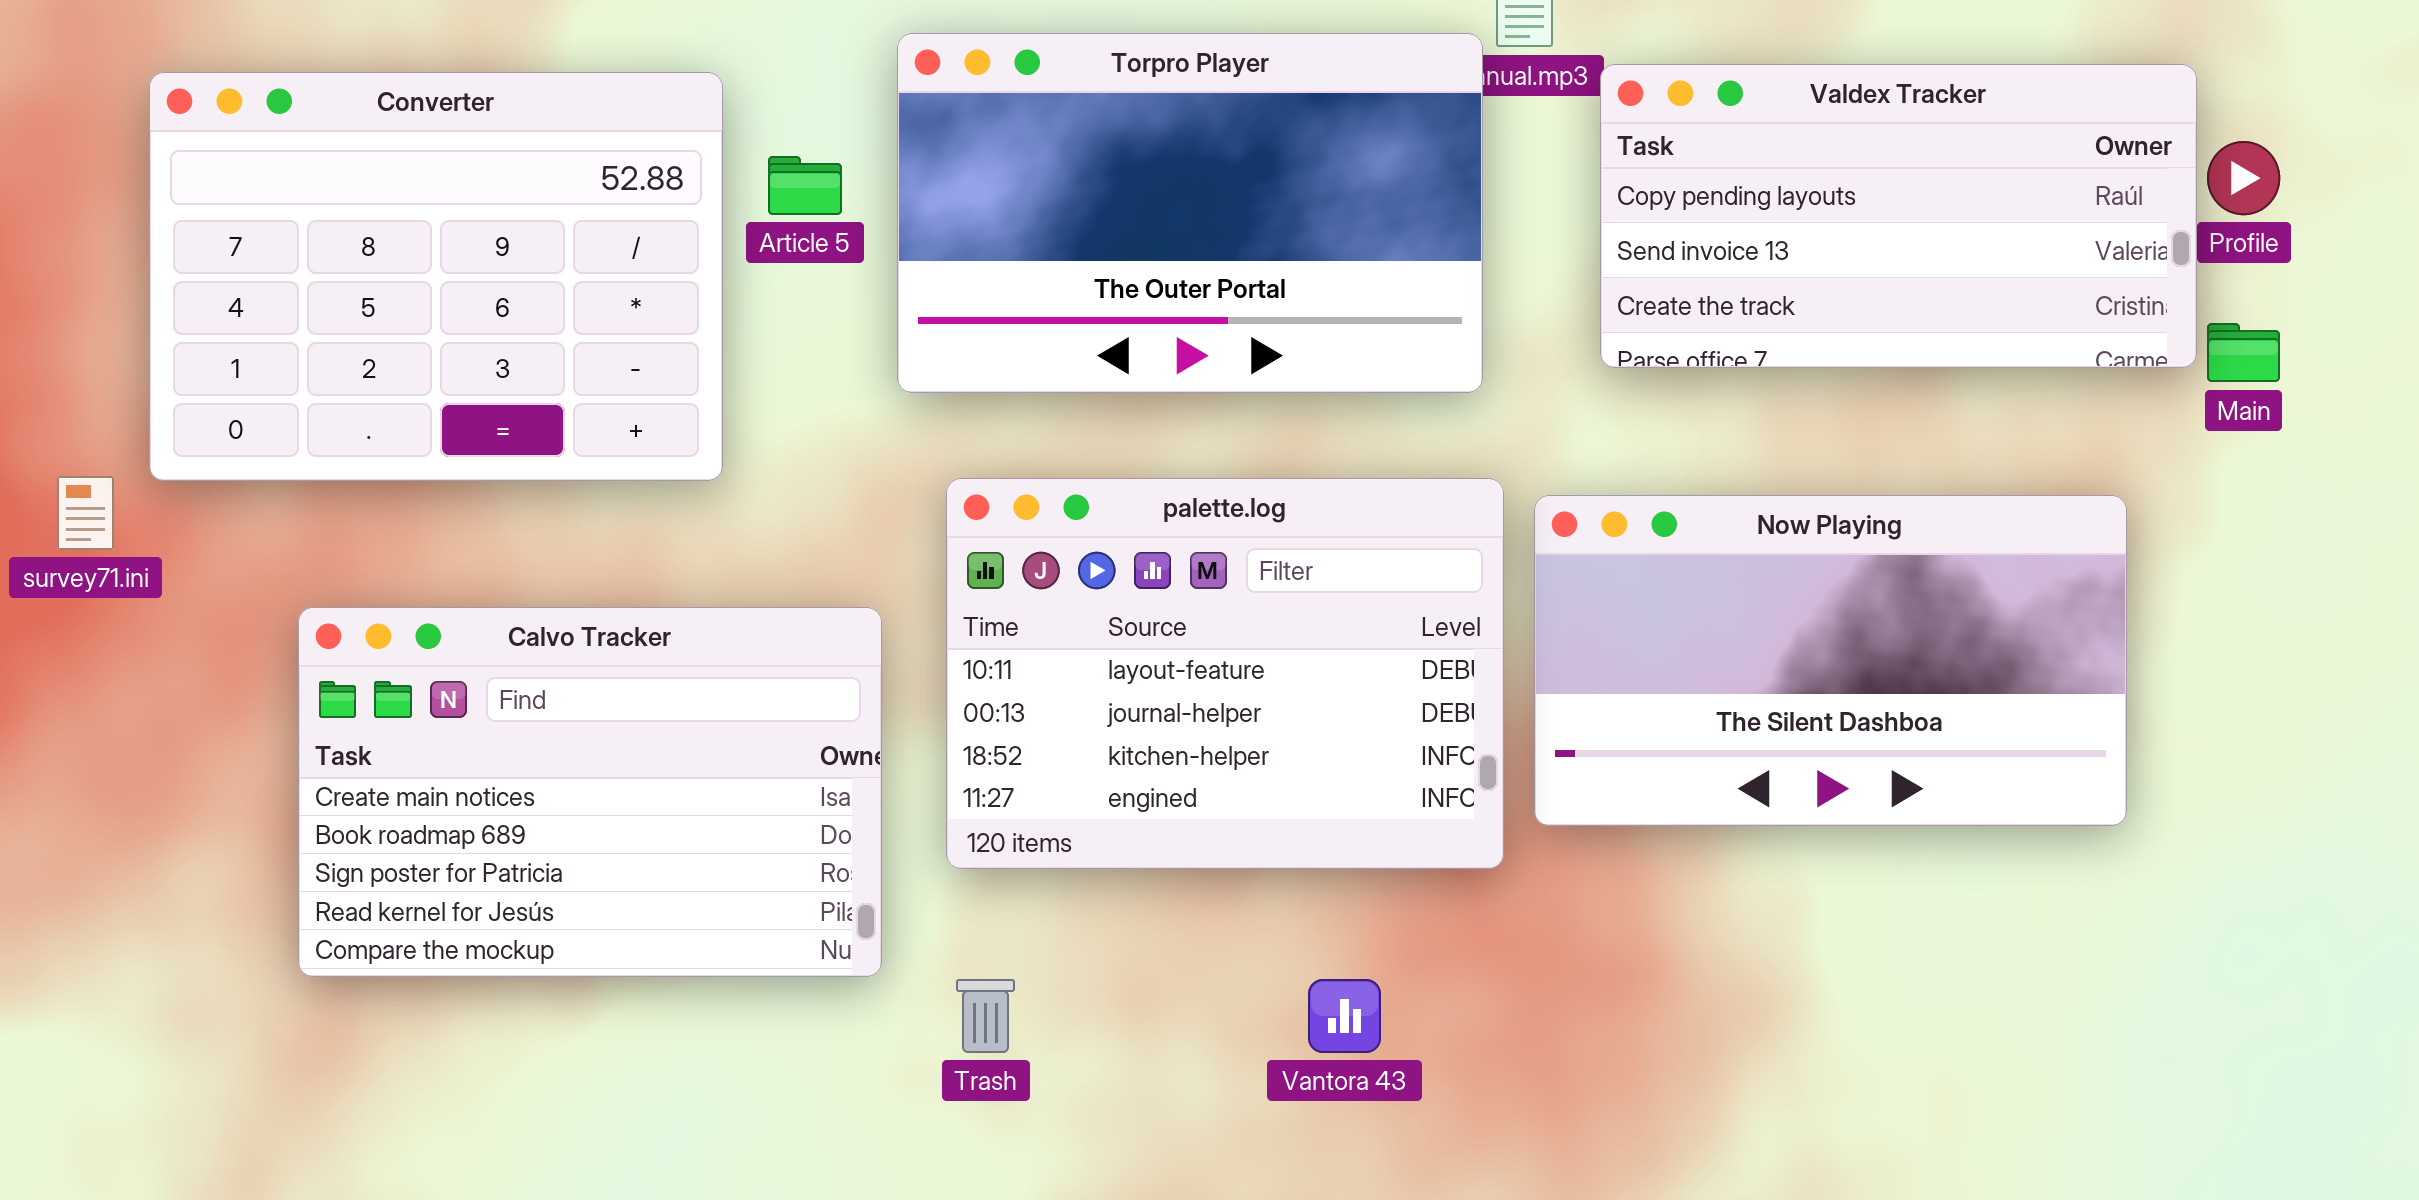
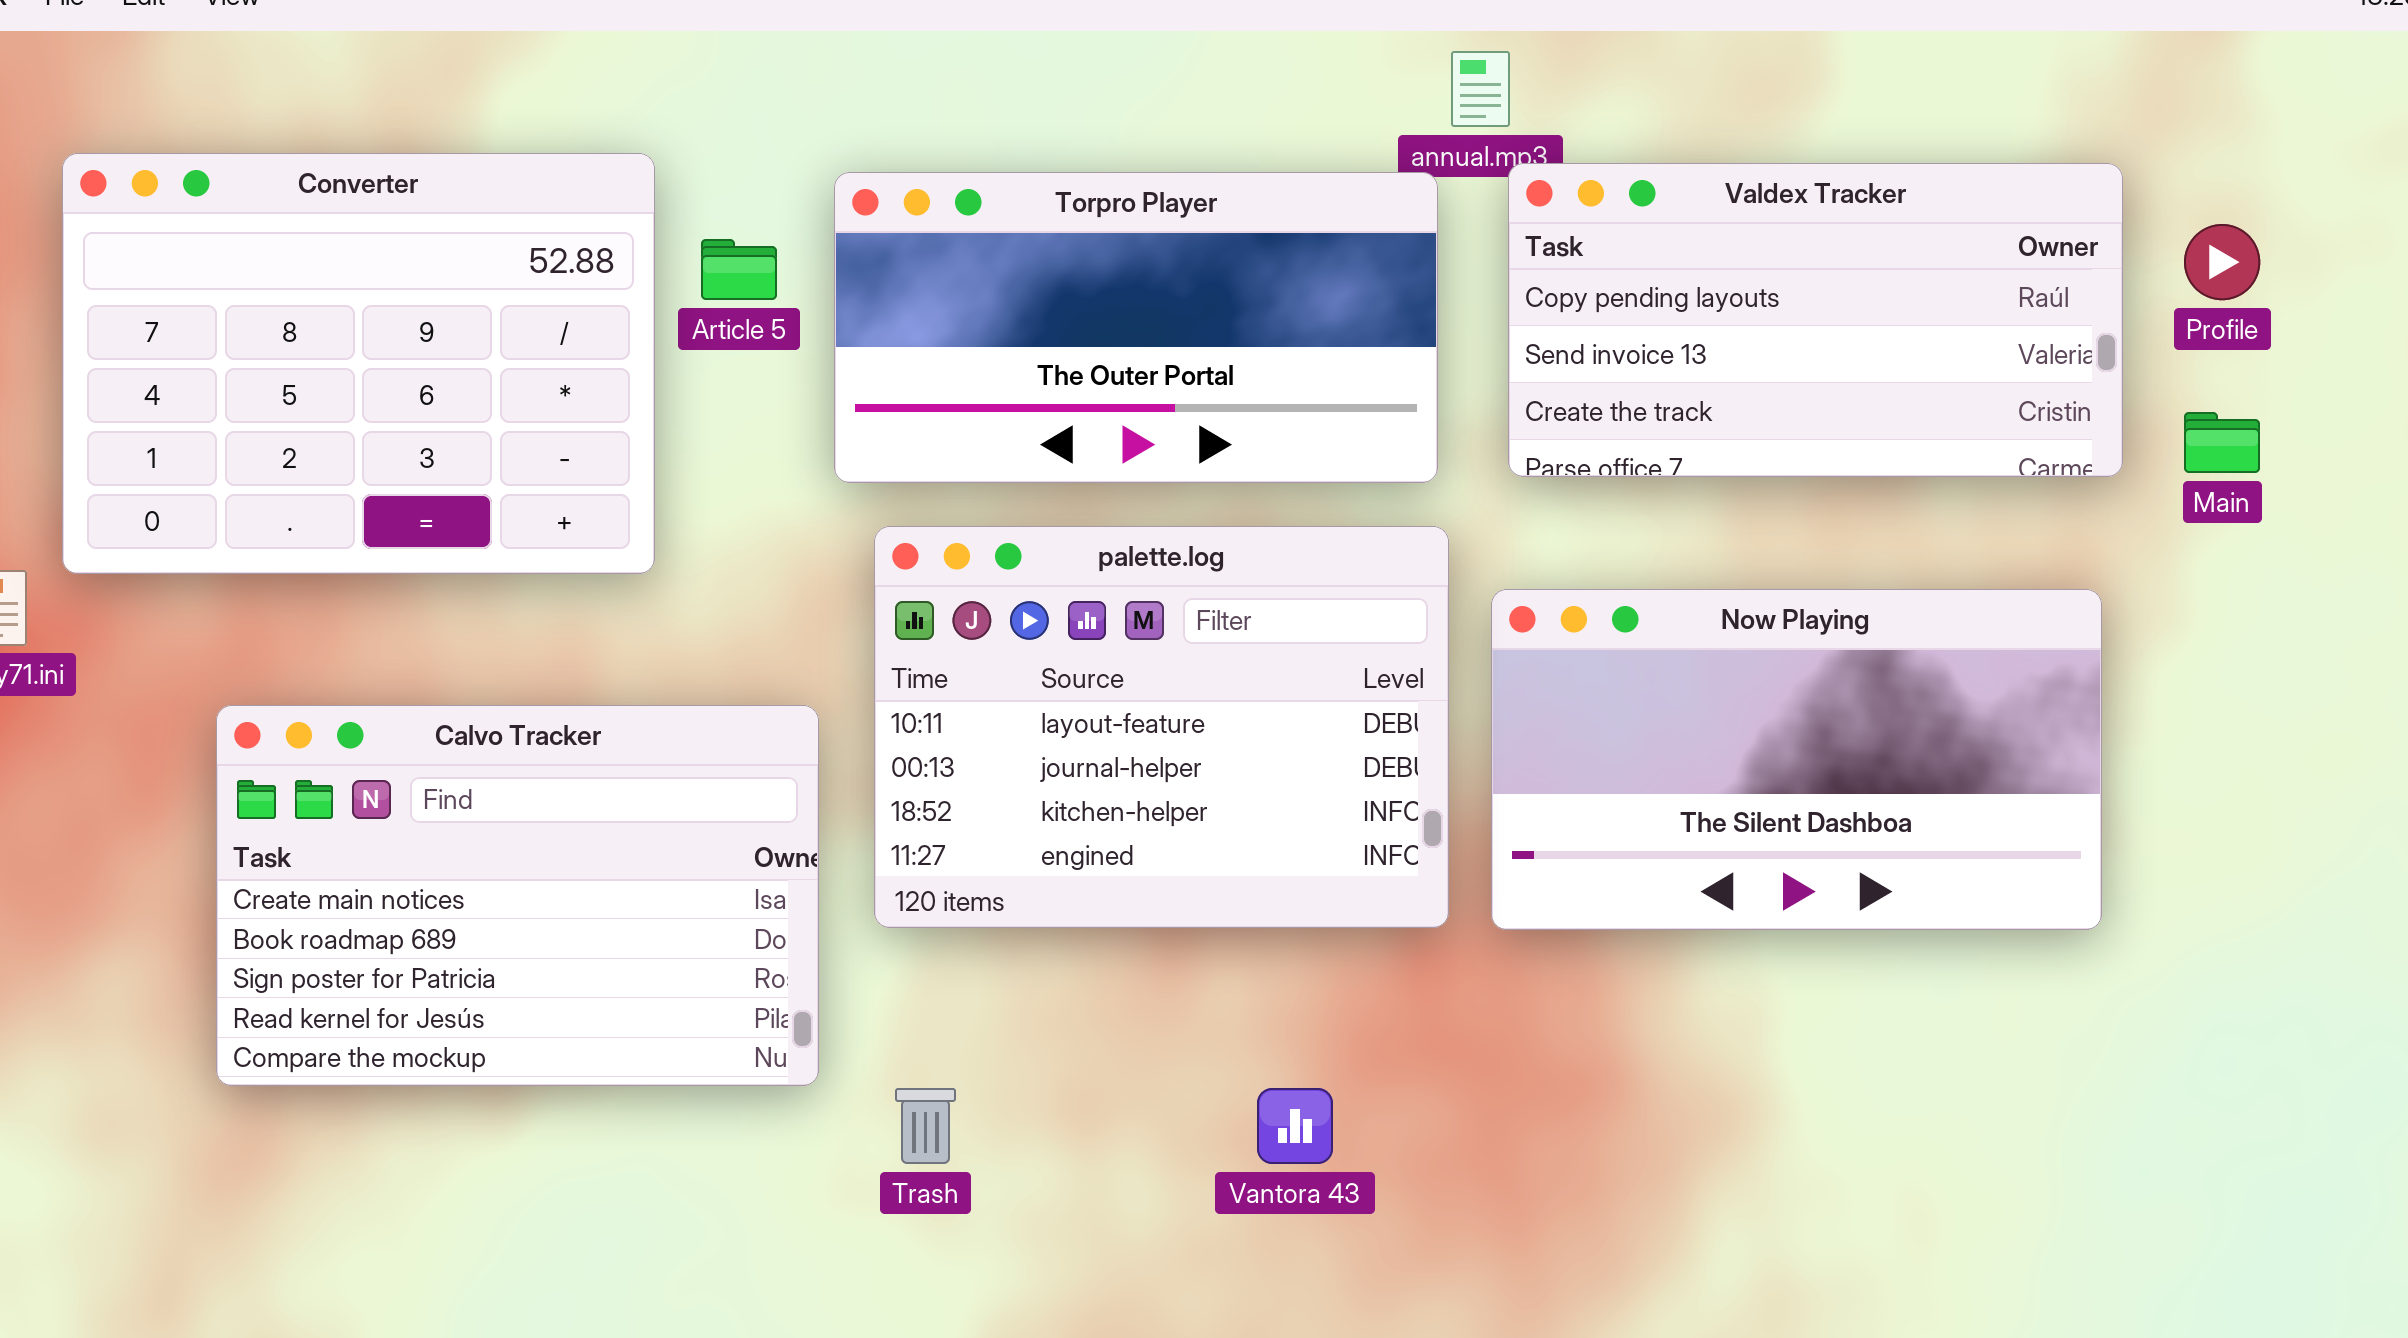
Torpro Player: [897,33,1483,393] -> [834,172,1438,483], resized
Valdex Tracker: [1600,64,2197,368] -> [1508,163,2123,477], moved
palette.log: [946,478,1504,869] -> [874,526,1449,928], moved

